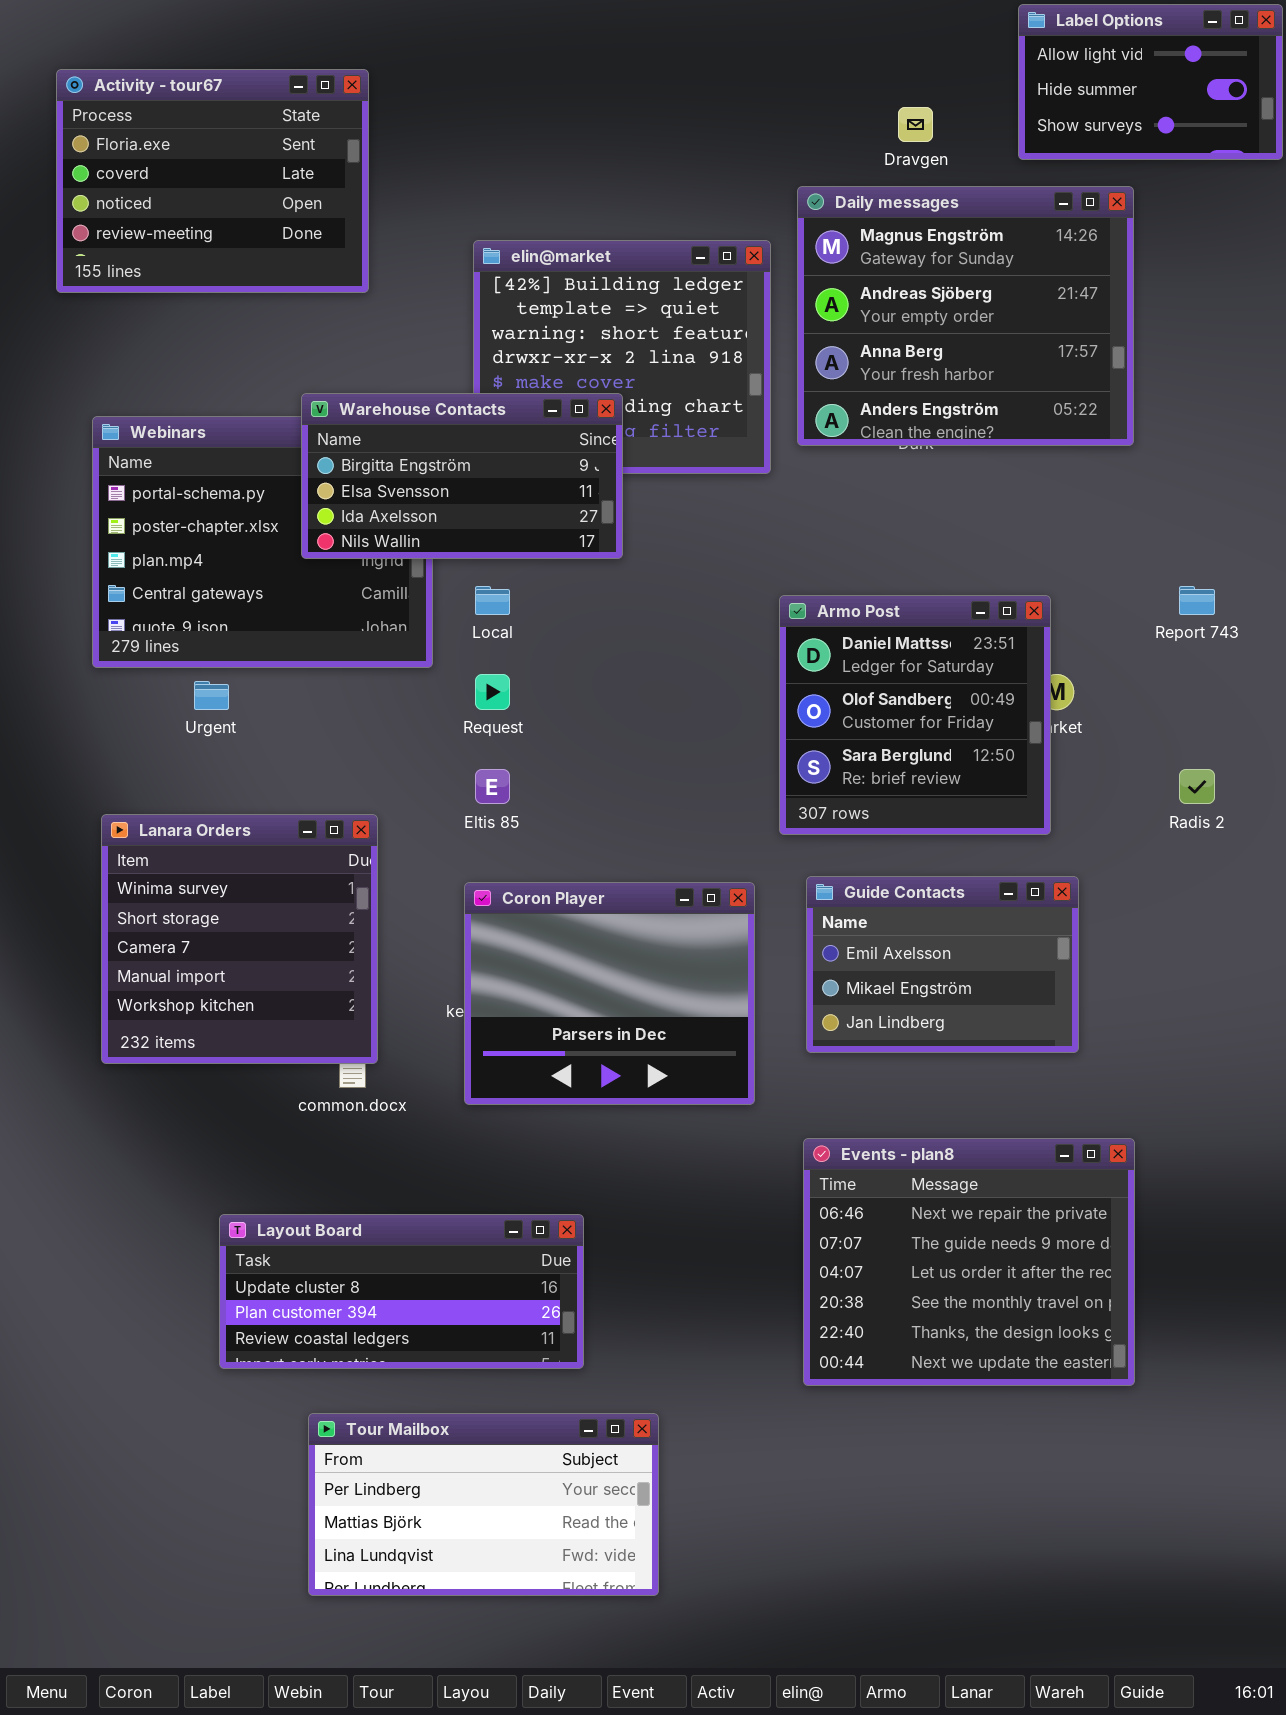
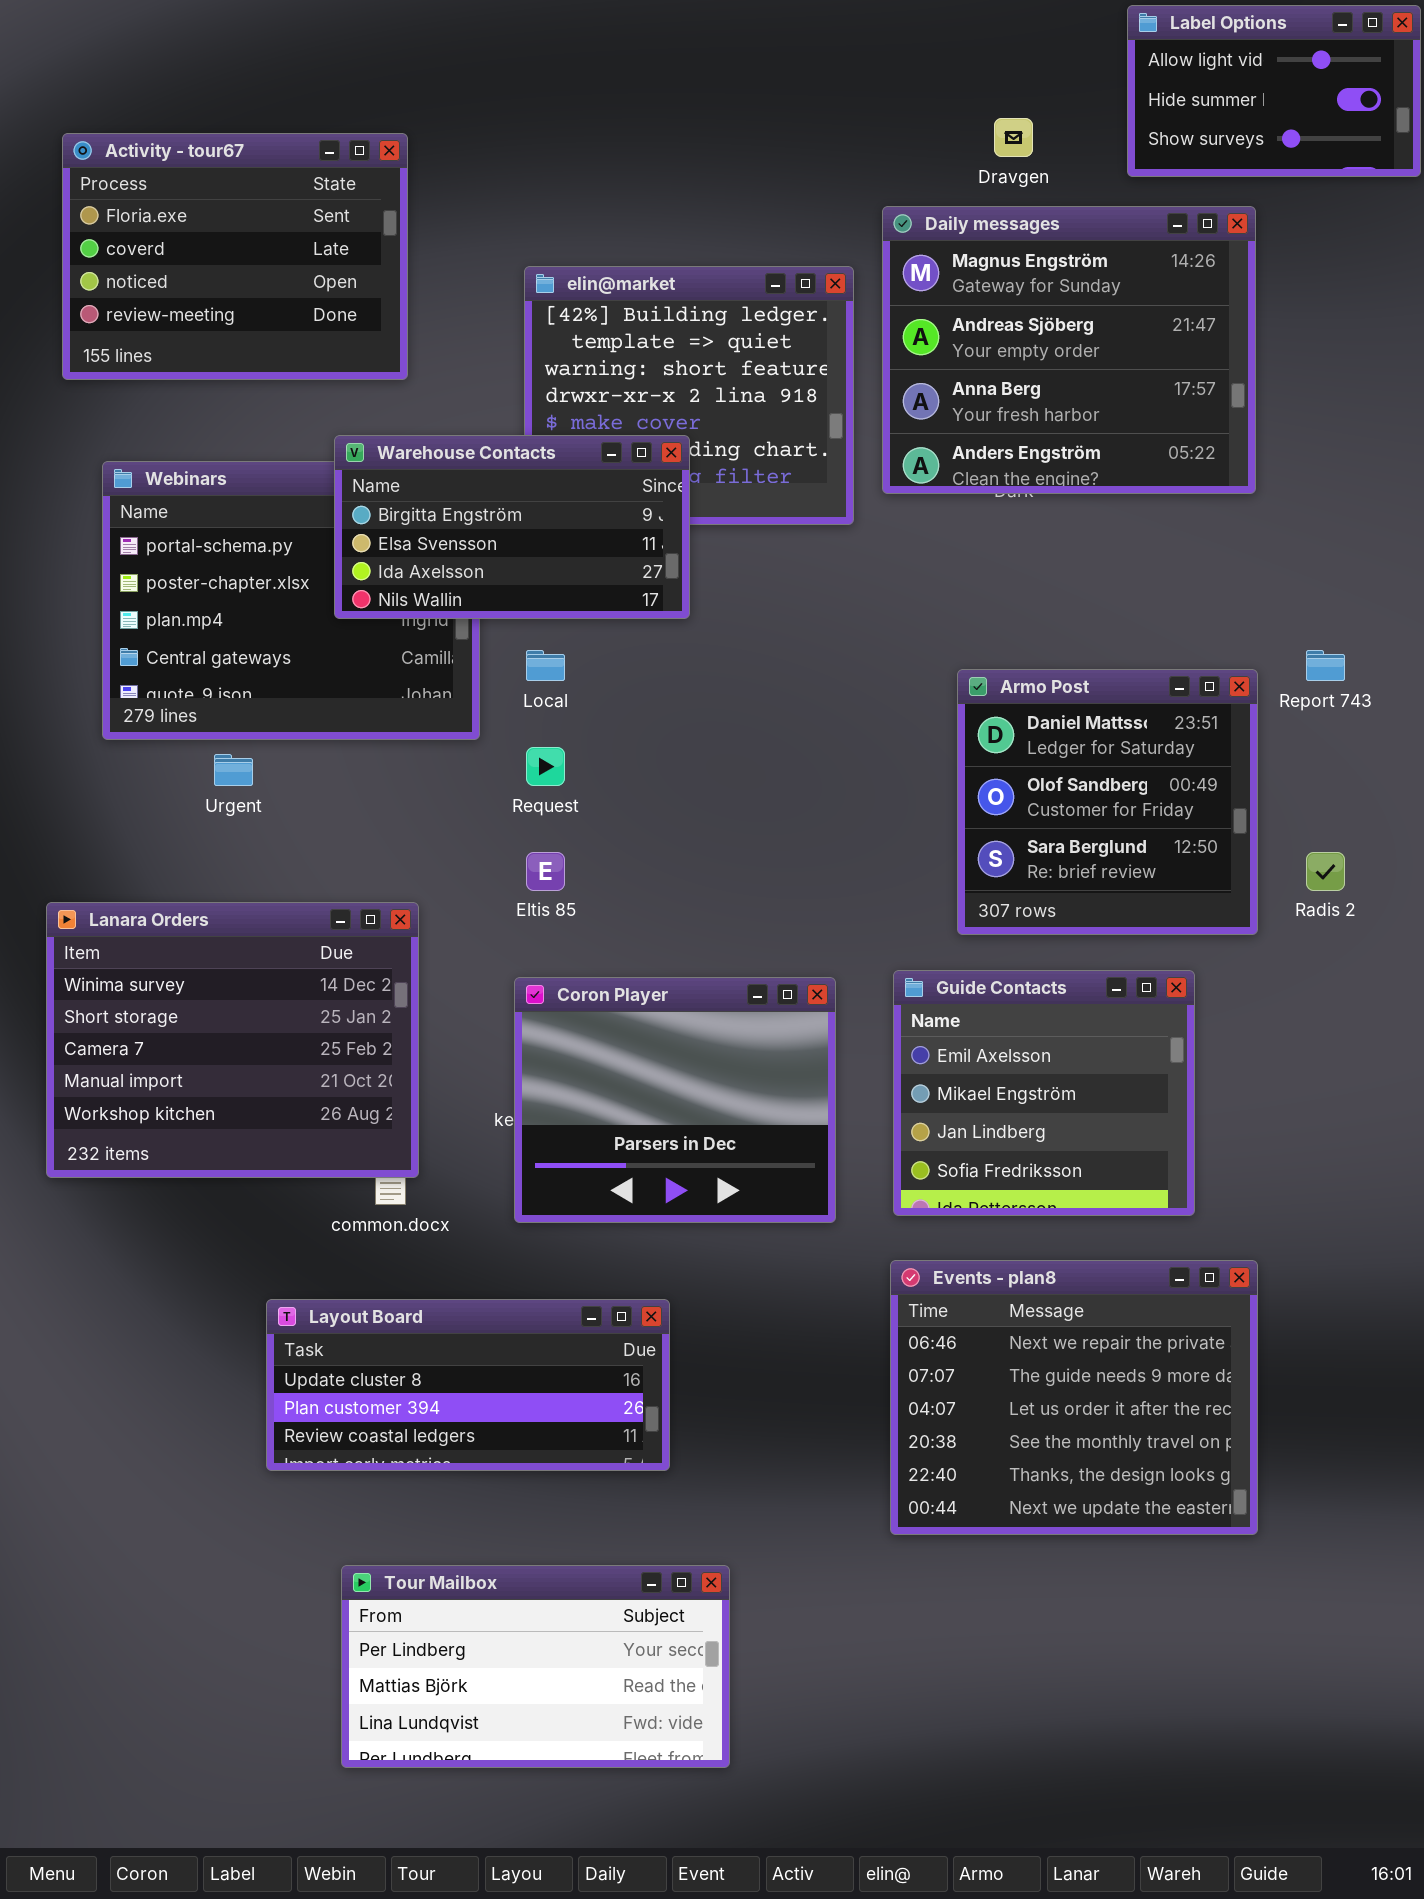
Activity - tour67: [56,69,369,293] -> [62,133,408,380], moved
Armo Post: [779,595,1051,835] -> [957,669,1258,935], moved
Lanara Orders: [101,814,378,1064] -> [46,902,419,1178], resized
Guide Contacts: [806,876,1079,1053] -> [893,970,1195,1216], resized
Layout Board: [219,1214,584,1369] -> [266,1299,670,1471], moved

